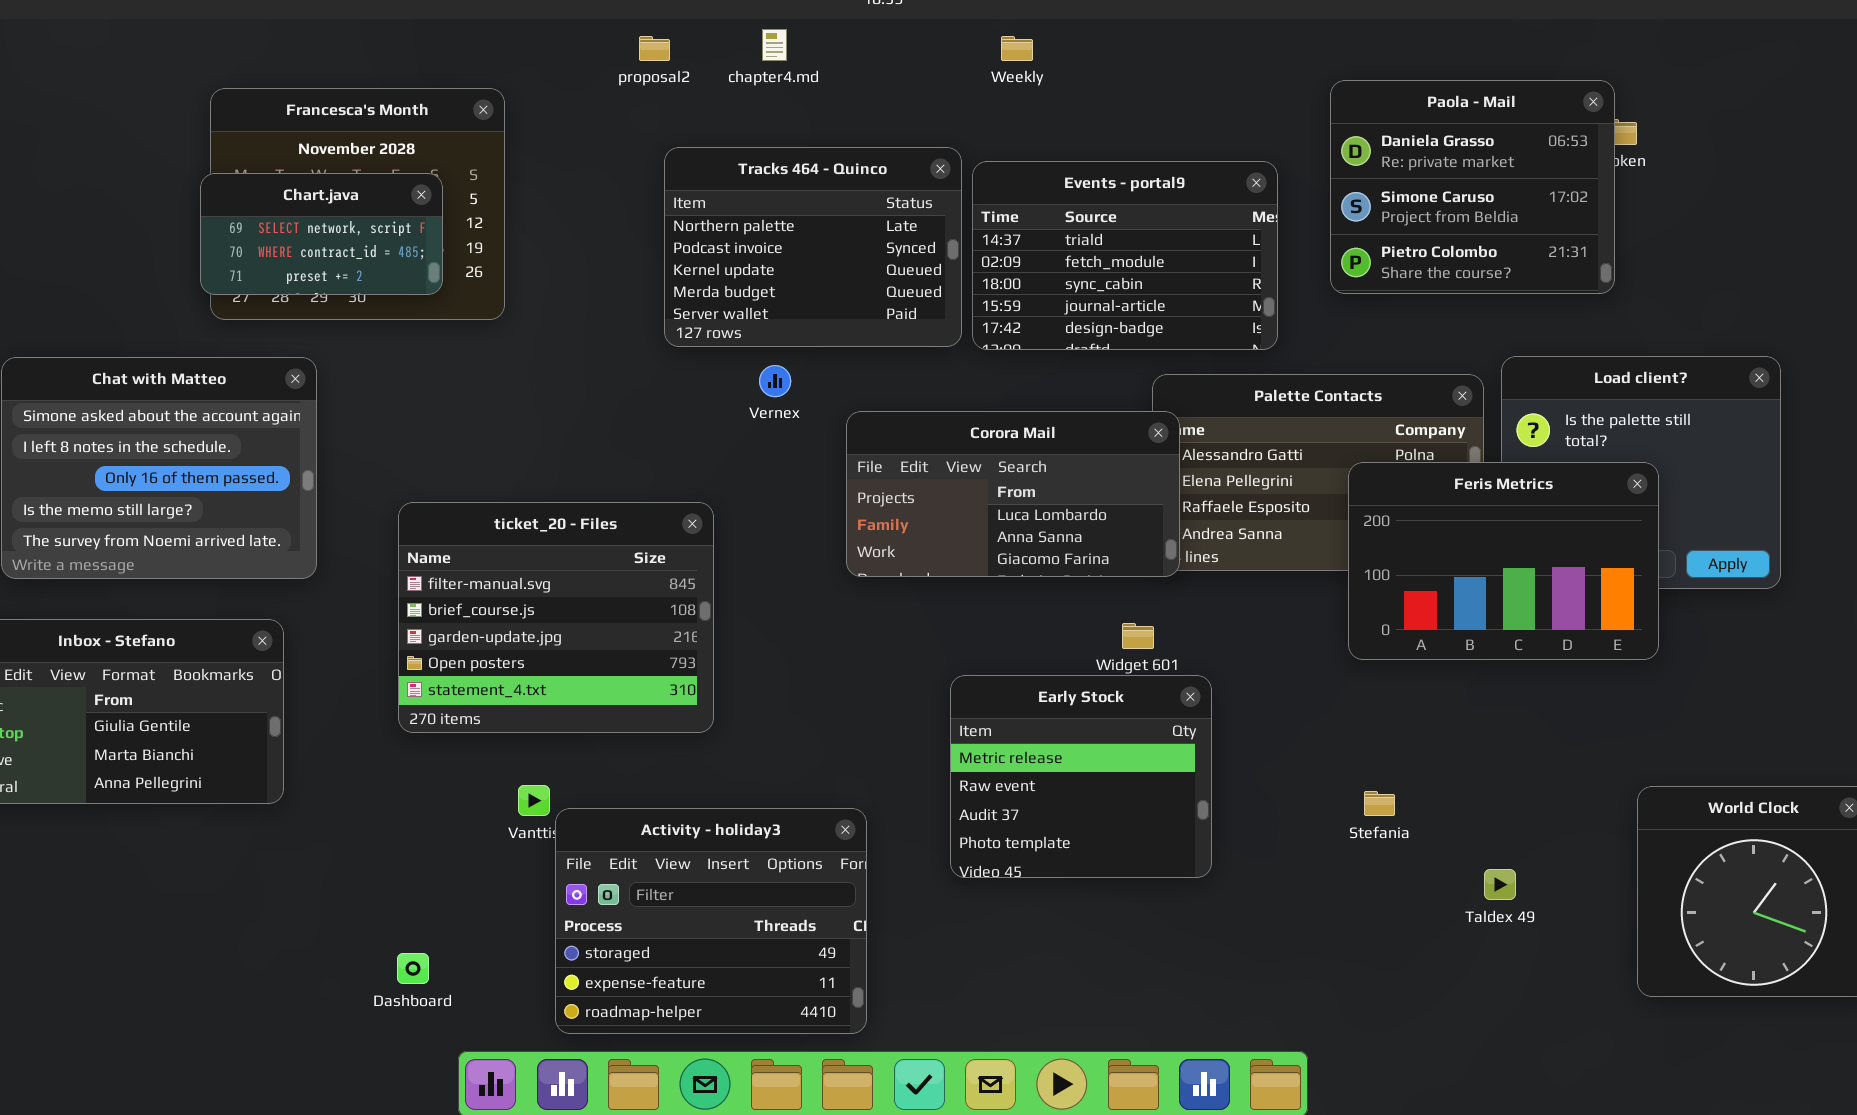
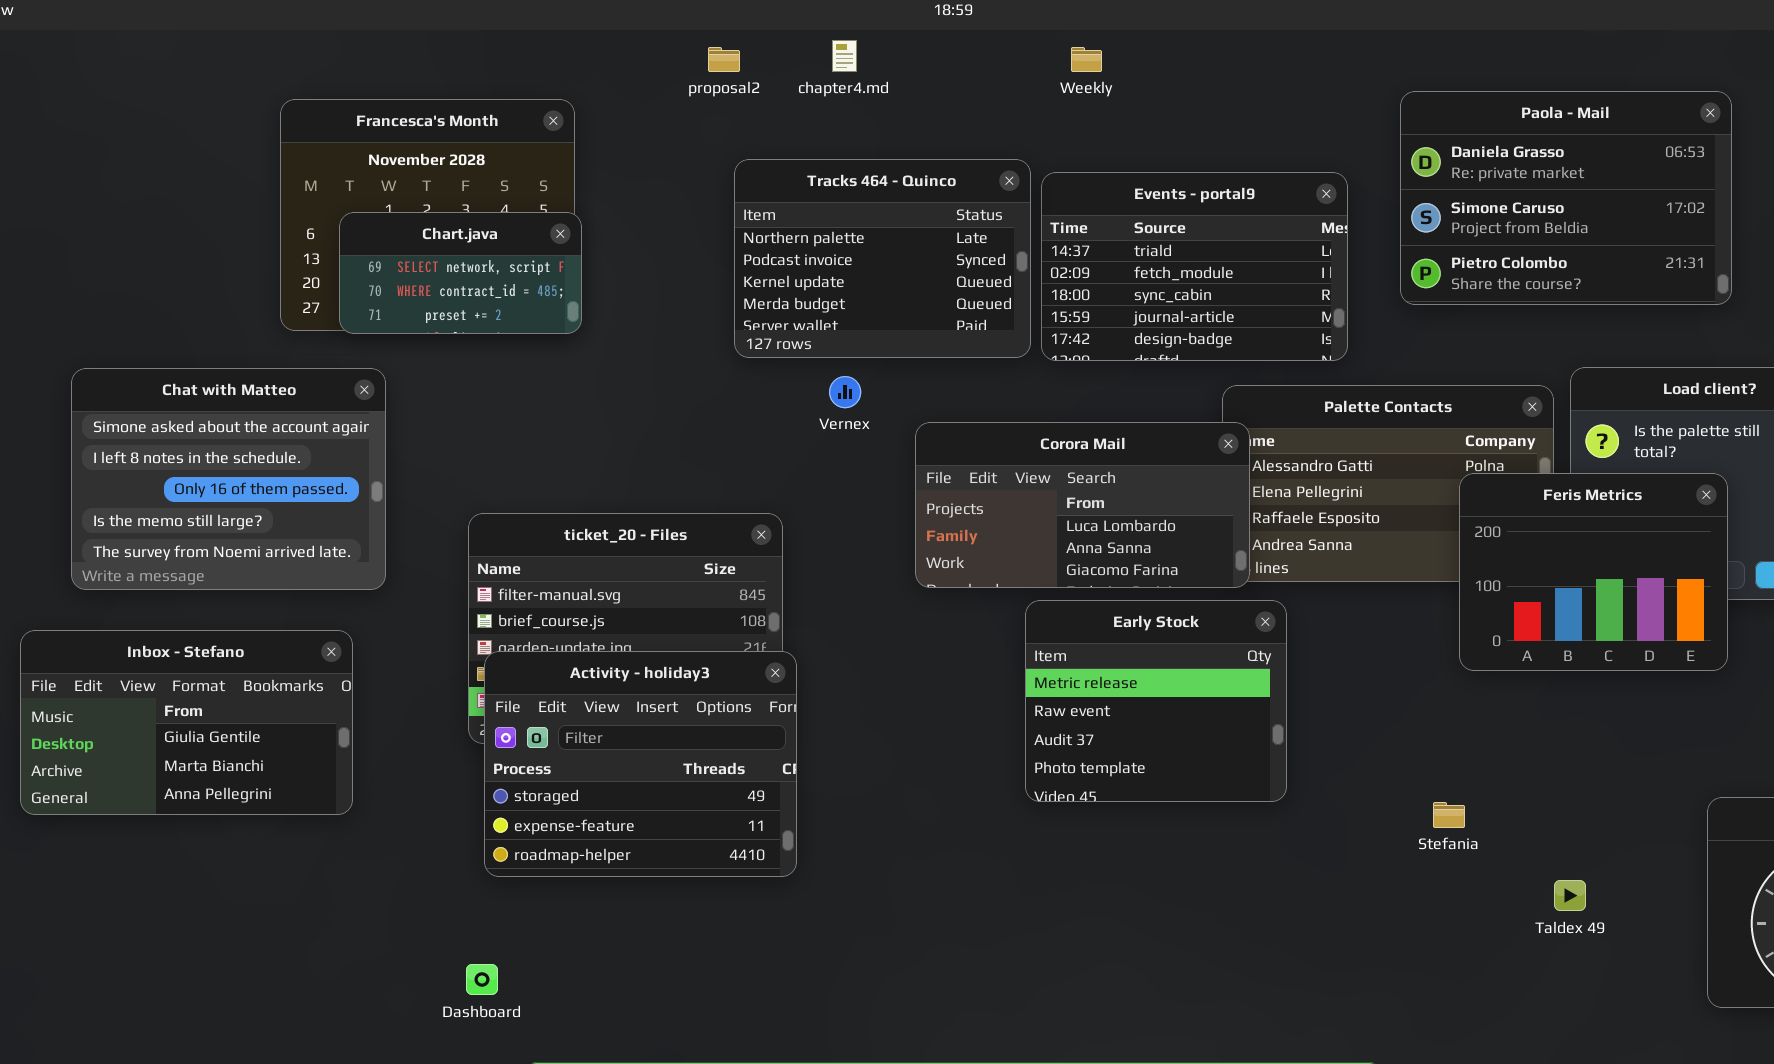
Paola - Mail: [1330,80,1615,294] -> [1400,91,1732,305], resized
Chart.java: [200,173,443,295] -> [339,212,582,334], moved
Feris Metrics: [1348,462,1659,660] -> [1459,473,1728,671], resized
Early Stock: [950,675,1212,878] -> [1025,600,1287,802], moved
Activity - holiday3: [555,808,867,1034] -> [484,651,797,877], moved

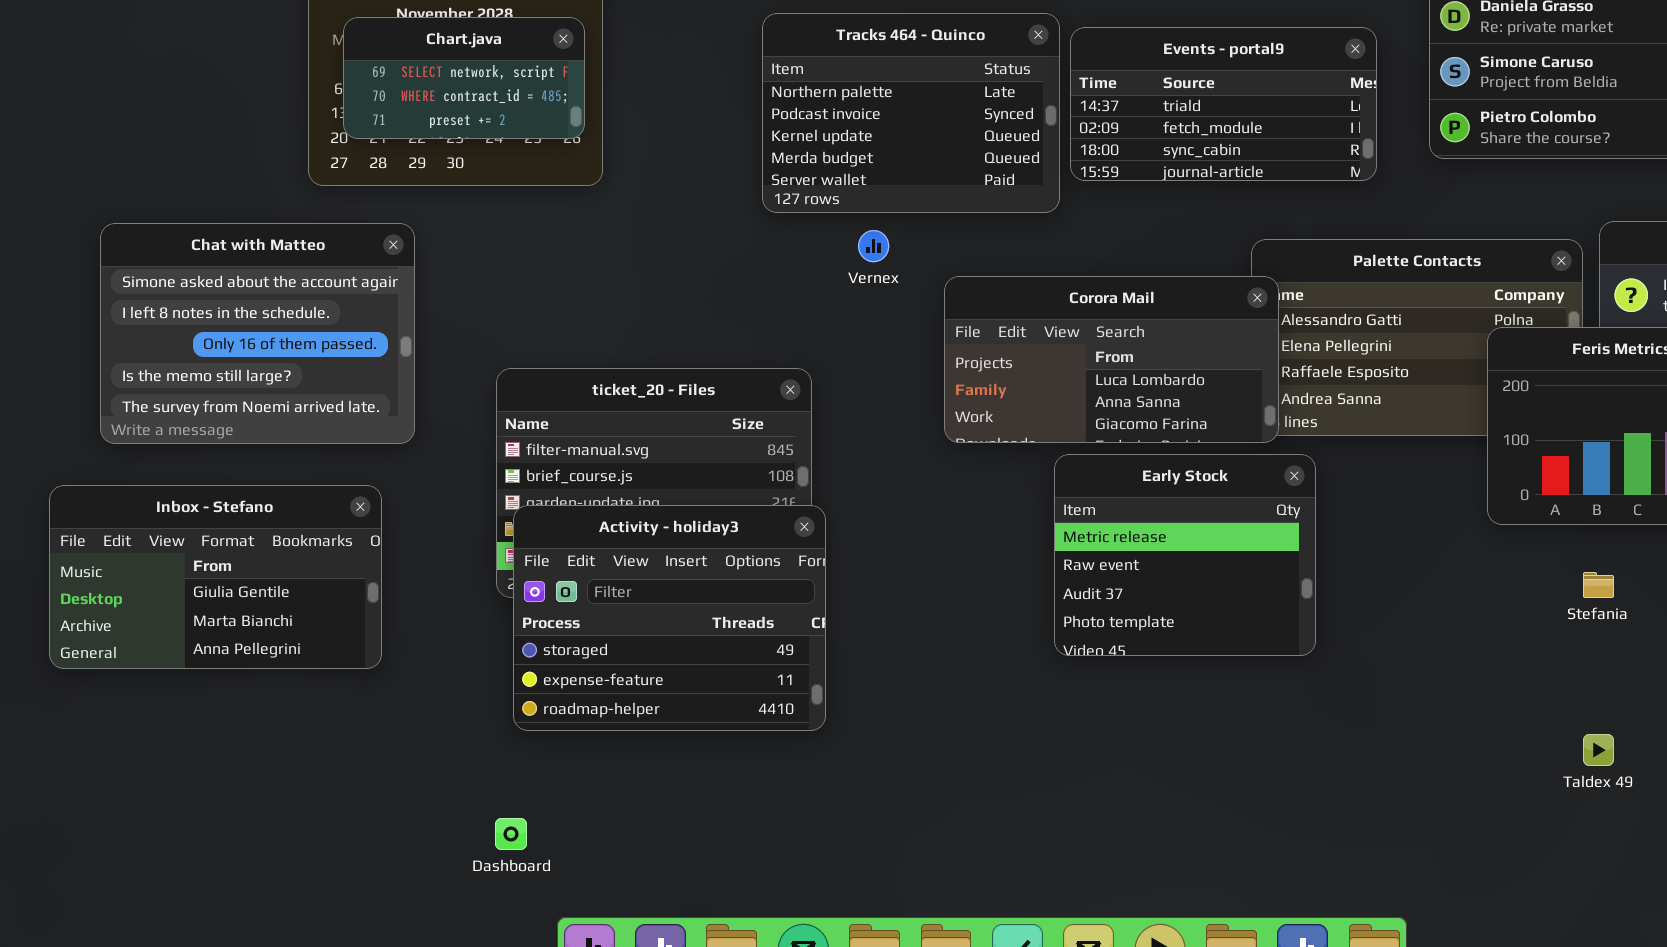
Events - portal9: [1041,172,1348,361] -> [1070,27,1377,181], resized
Chart.java: [339,212,582,334] -> [343,17,585,139], moved
Stefania: [1433,802,1465,828] -> [1583,572,1614,598], moved

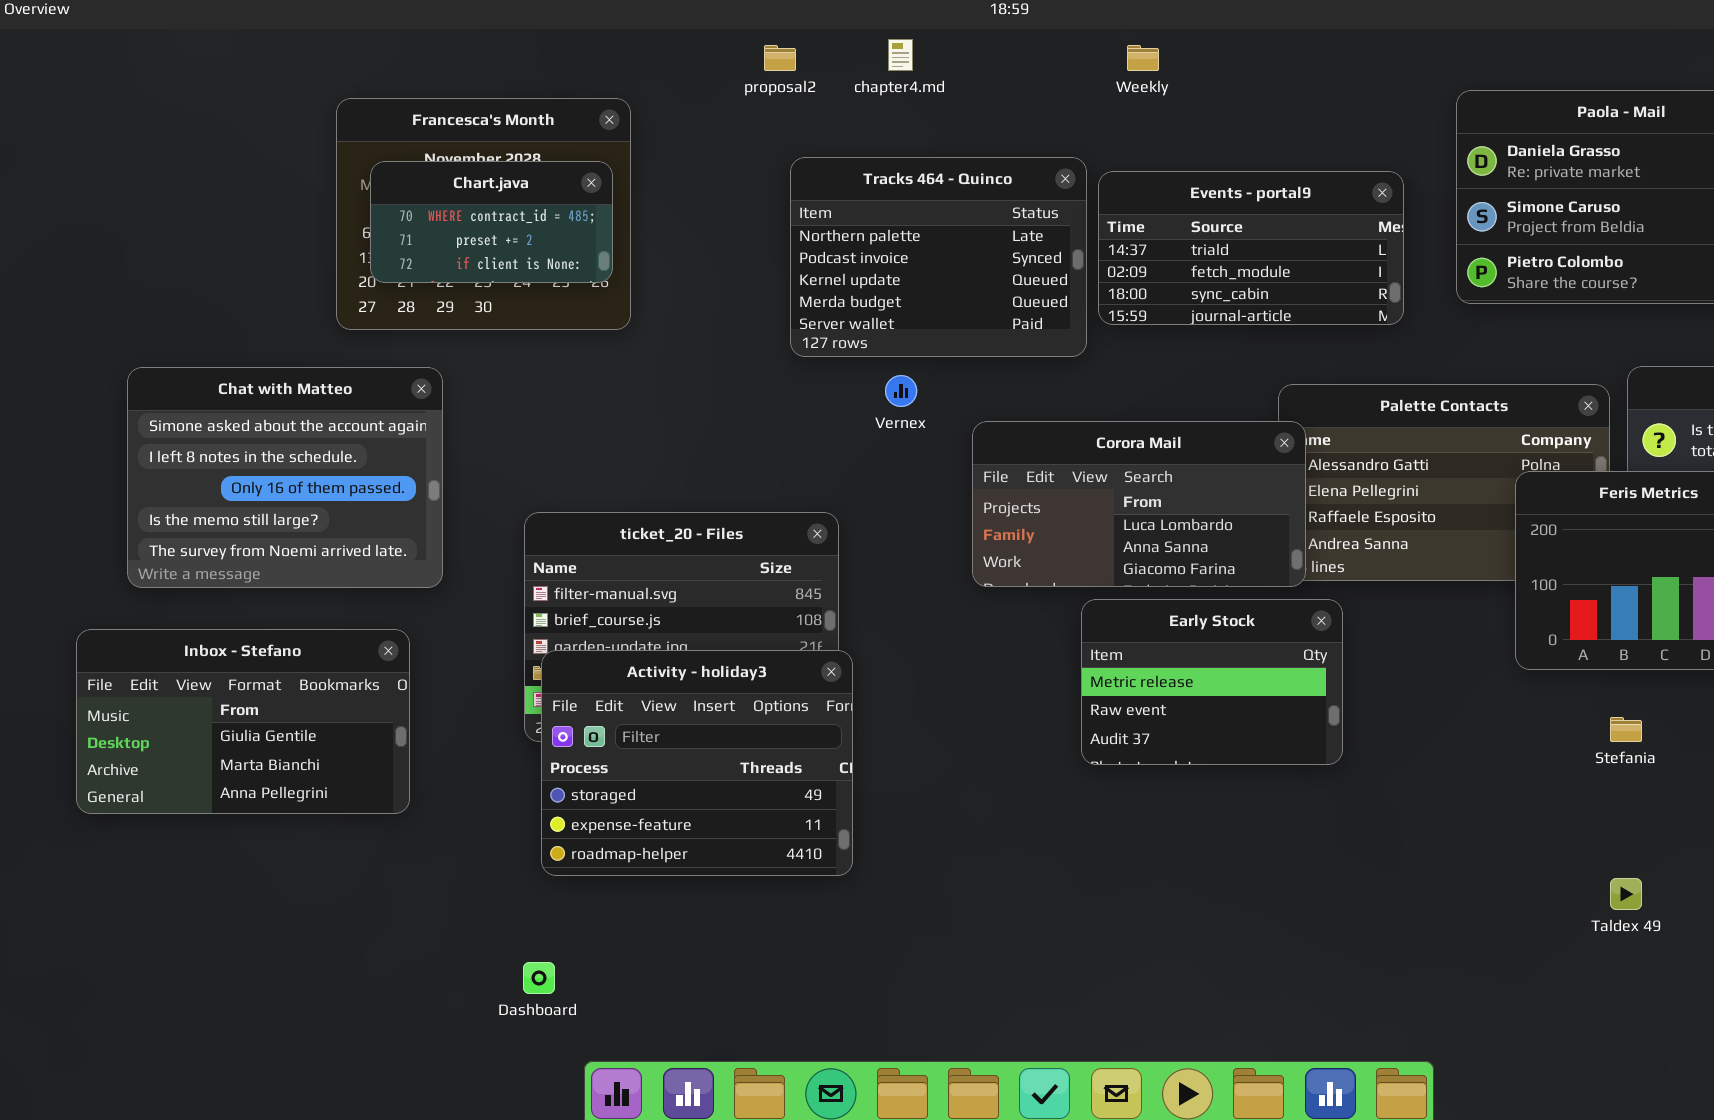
Chart.java: [343,17,585,139] -> [370,161,613,283], scrolled down 1 row
Early Stock: [1054,454,1316,656] -> [1081,599,1343,765], resized

